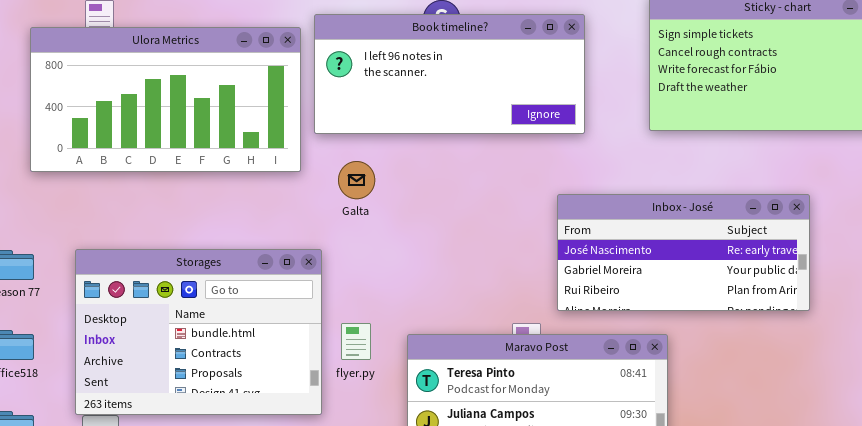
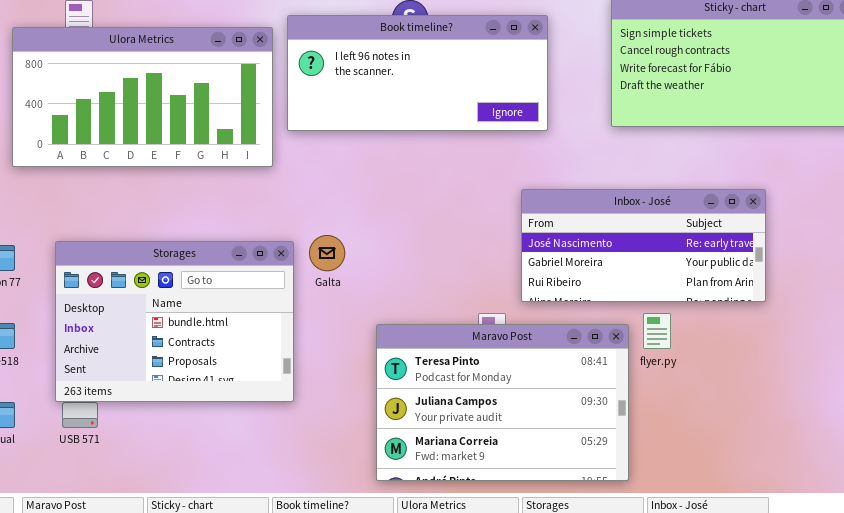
Galta: [338,161,375,199] -> [309,235,345,271], moved
flyer.py: [341,323,371,360] -> [643,313,671,349], moved

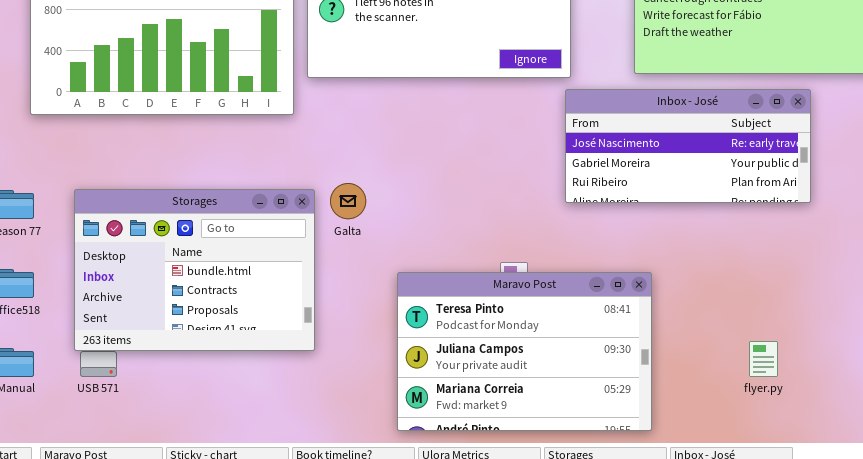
Inbox - José: [521,189,766,302] -> [565,89,811,203], moved
flyer.py: [643,313,671,349] -> [749,341,778,377], moved

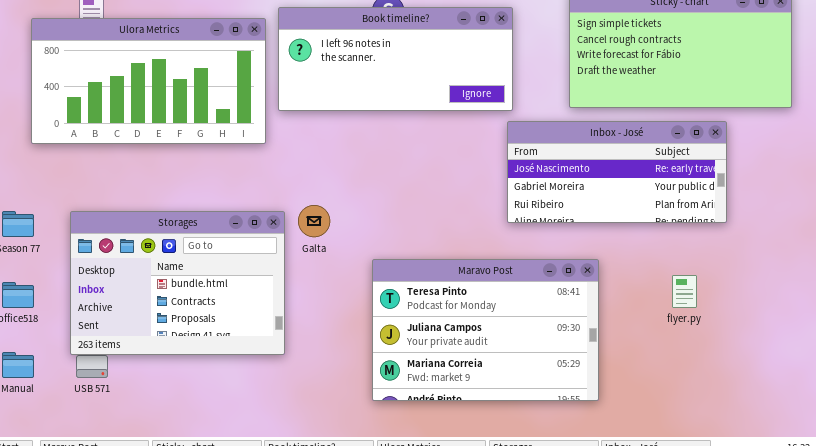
Maravo Post: [397,272,652,431] -> [372,259,599,401], moved
flyer.py: [749,341,778,377] -> [672,275,697,308], moved

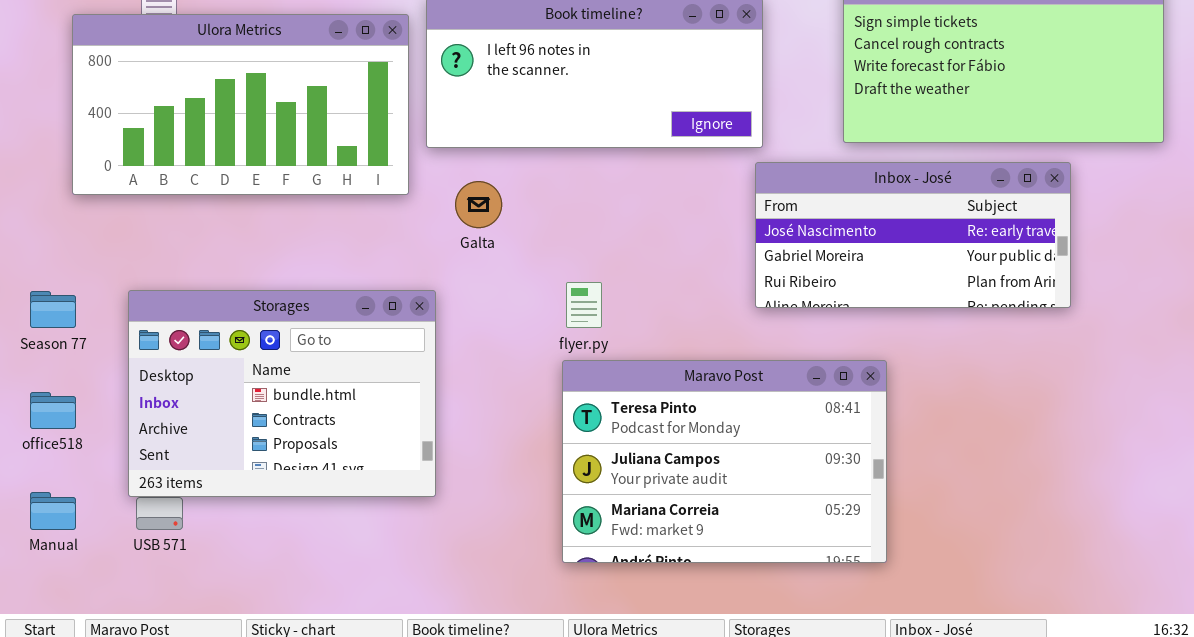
Galta: [298,205,330,237] -> [455,181,502,228], moved
flyer.py: [672,275,697,308] -> [566,282,602,328], moved

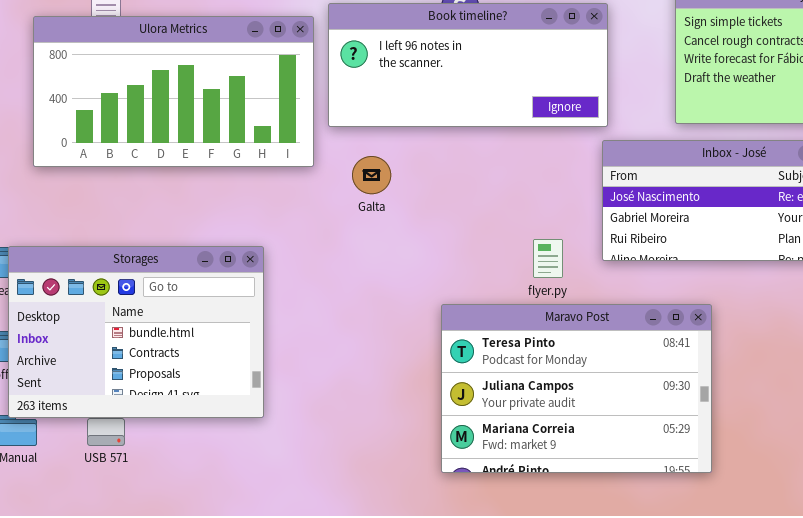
flyer.py: [566,282,602,328] -> [533,239,563,278], moved
Storages: [128,290,436,497] -> [8,246,264,418], moved

